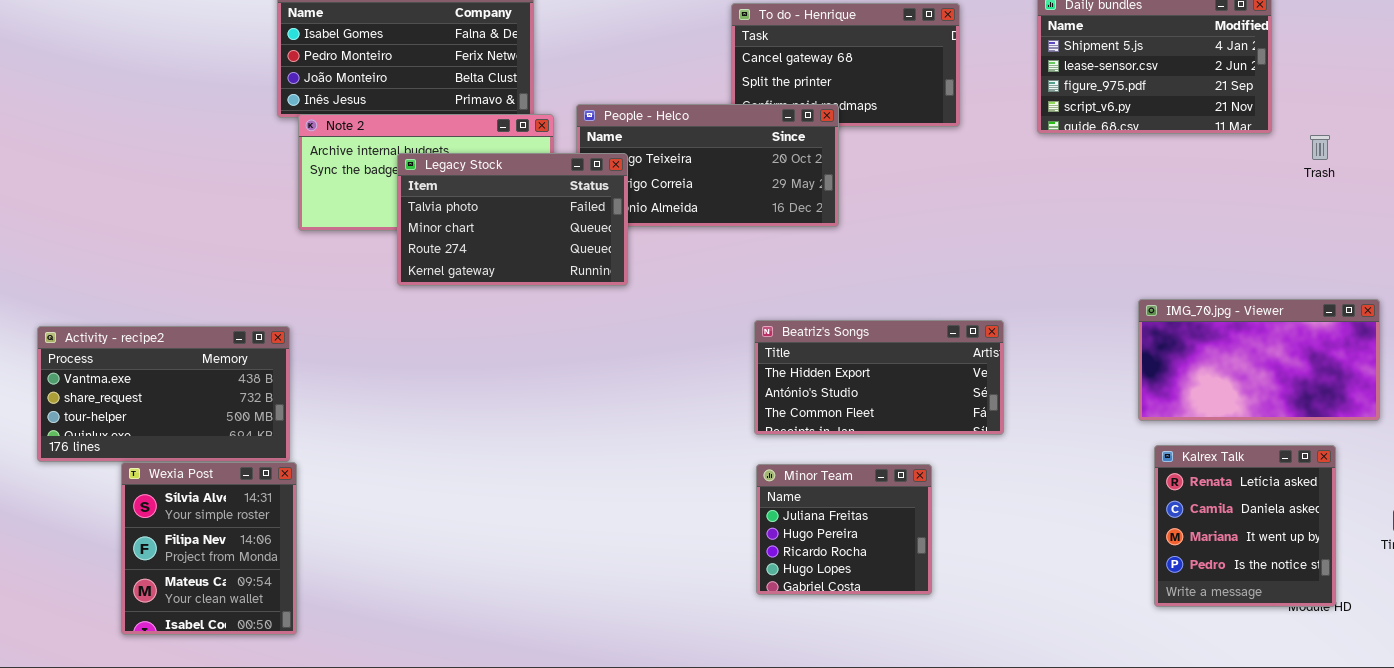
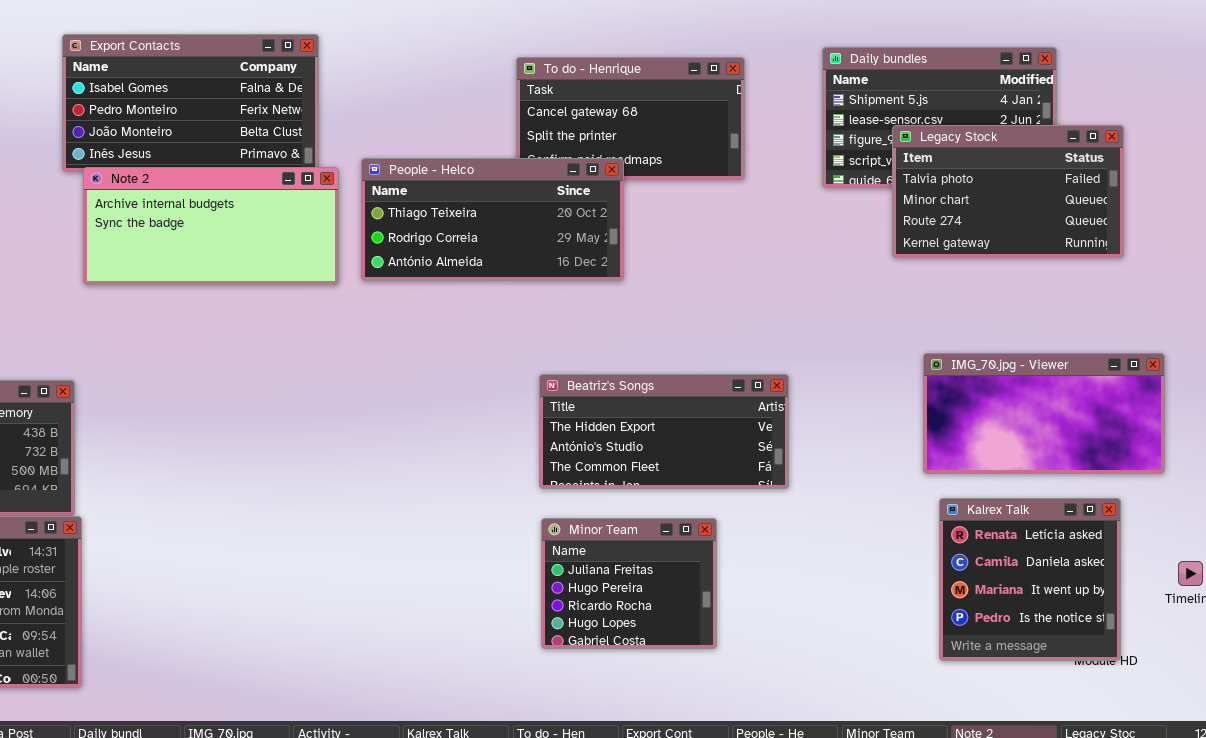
Legacy Stock: [397,153,628,286] -> [892,125,1124,258], moved

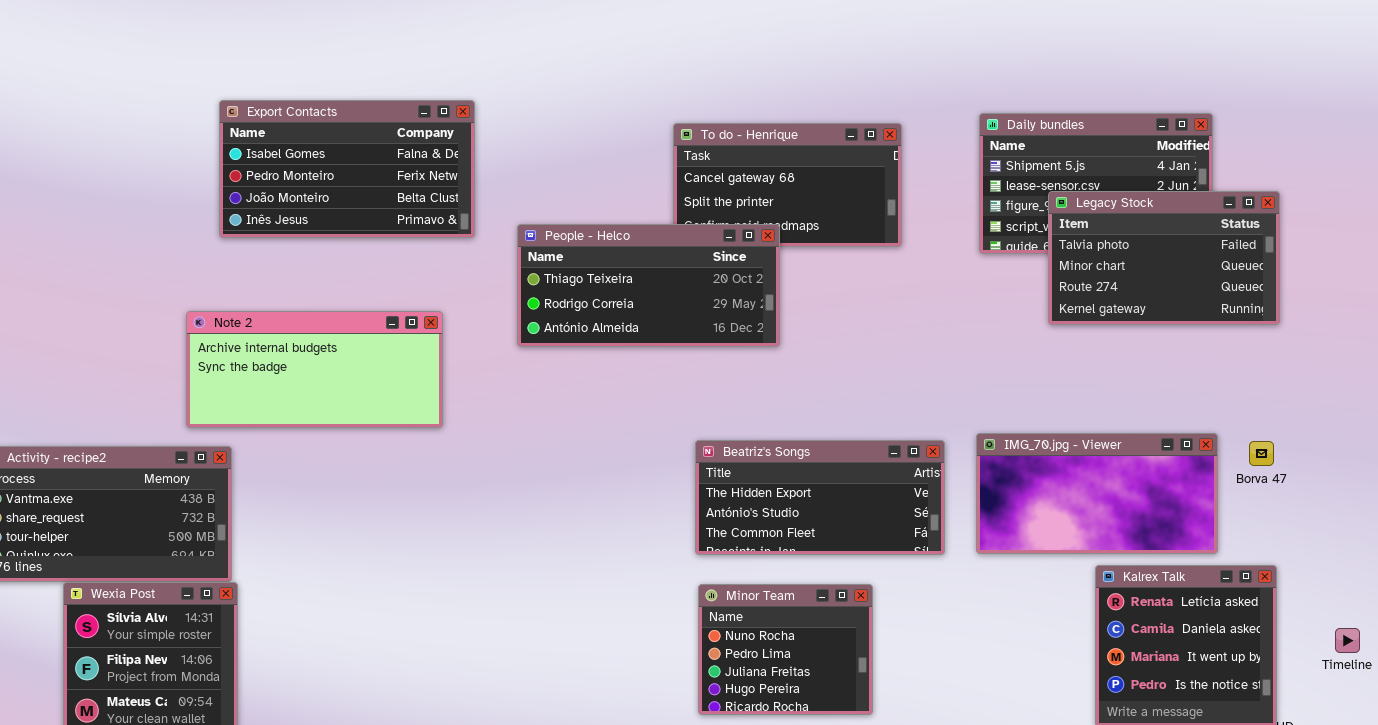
Note 2: [83,167,339,285] -> [186,311,443,428], moved
IMG_70.jpg - Viewer: [923,353,1165,474] -> [976,433,1218,554], moved
Minor Team: [541,518,717,649] -> [698,584,873,715], scrolled up 2 rows

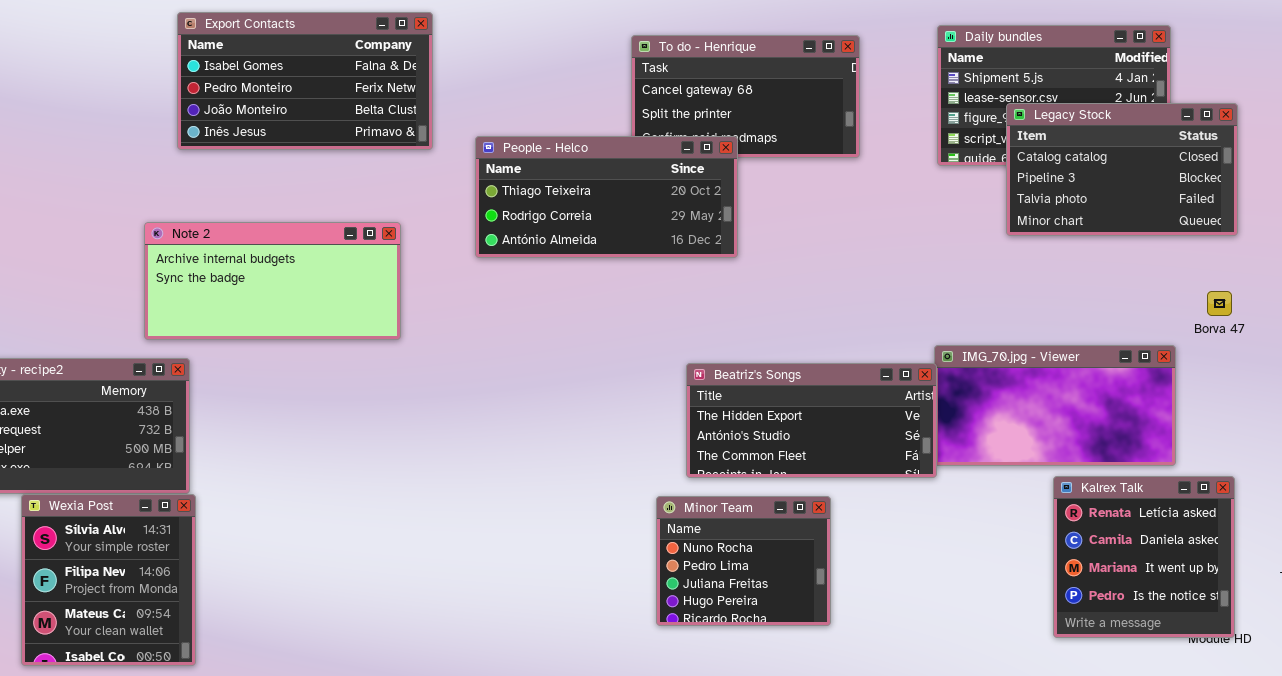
Legacy Stock: [1048,191,1280,325] -> [1006,103,1238,236], scrolled up 2 rows
Beatriz's Songs: [695,440,945,555] -> [686,363,937,478], moved
Borva 47: [1249,441,1274,466] -> [1207,291,1232,316], moved

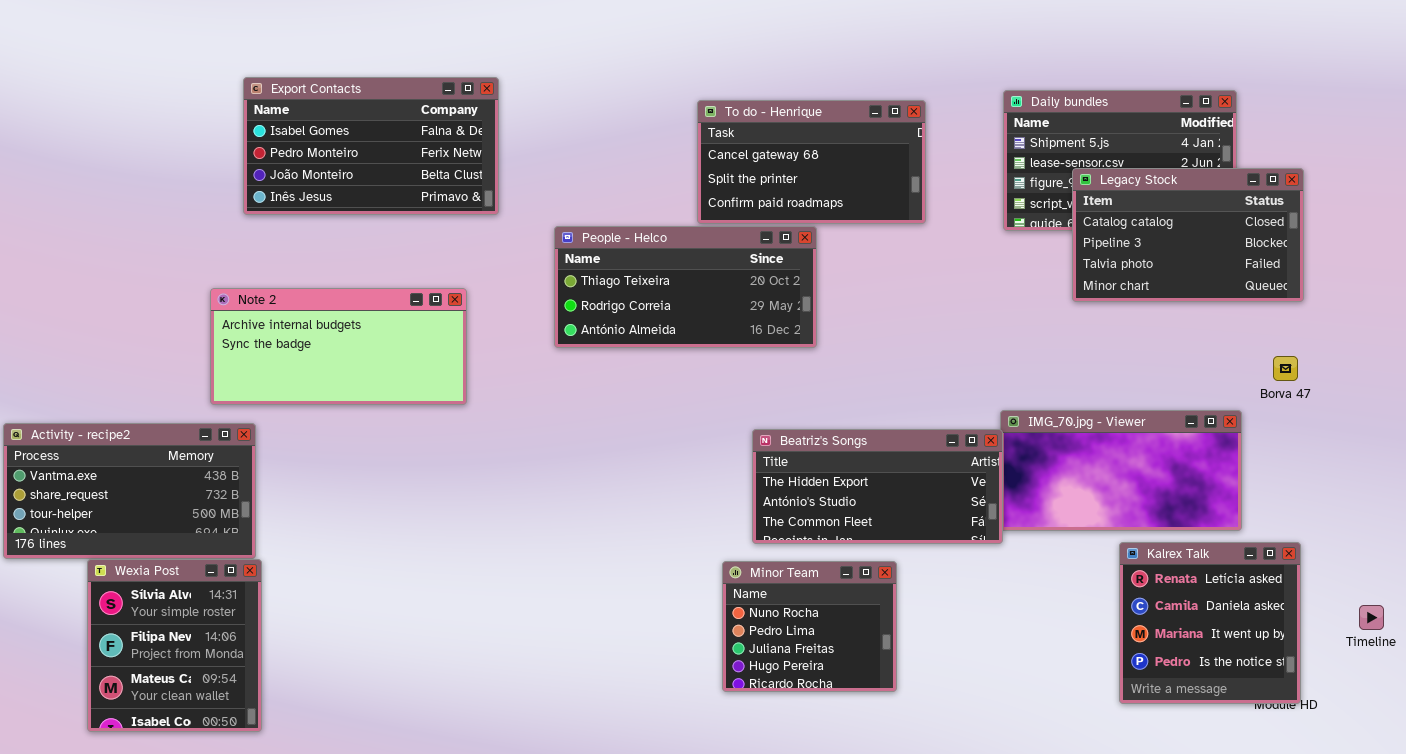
People - Helco: [475,136,738,258] -> [554,226,817,348], moved

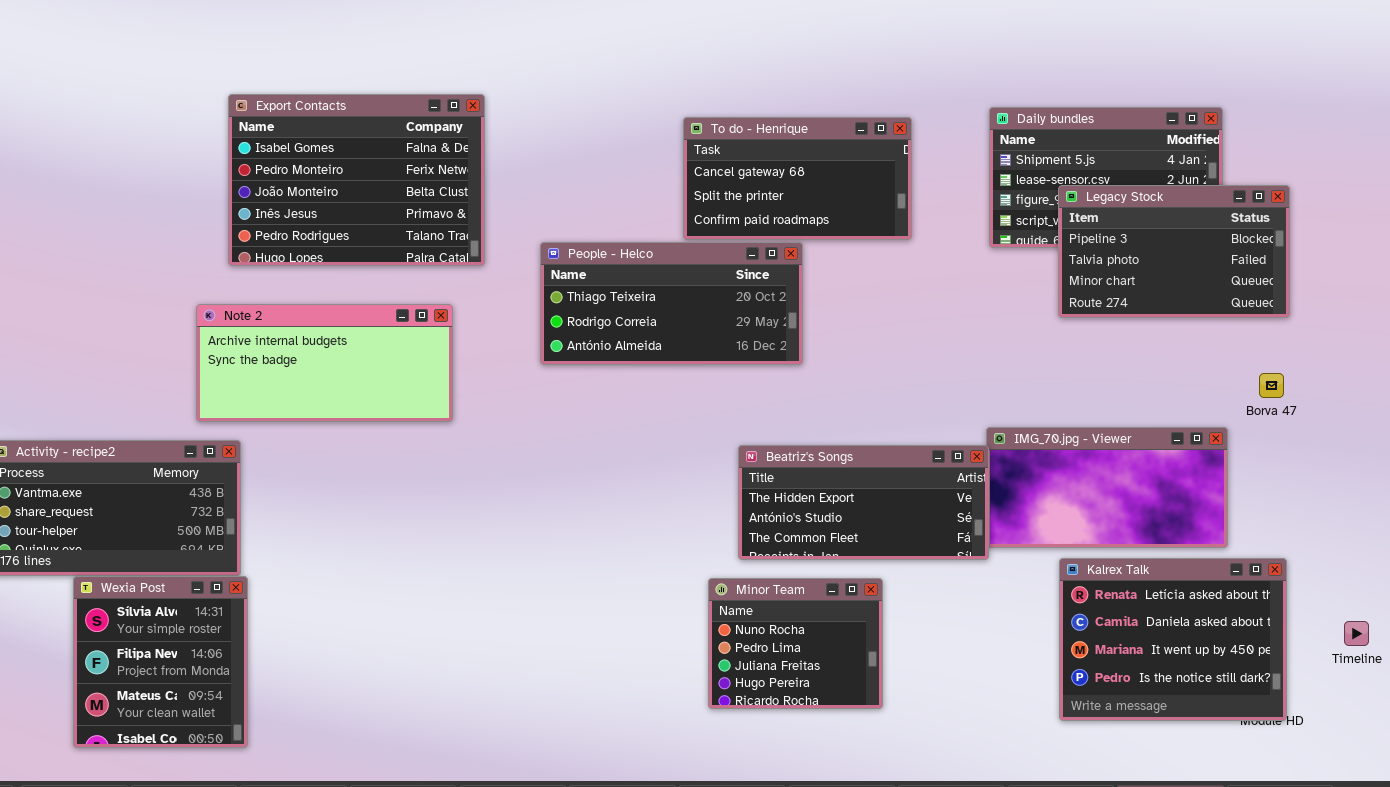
Export Contacts: [243,77,499,215] -> [228,94,485,266], resized
Legacy Stock: [1072,168,1304,302] -> [1058,185,1290,318], scrolled down 1 row
Kalrex Talk: [1119,542,1301,704] -> [1059,558,1287,721], resized

